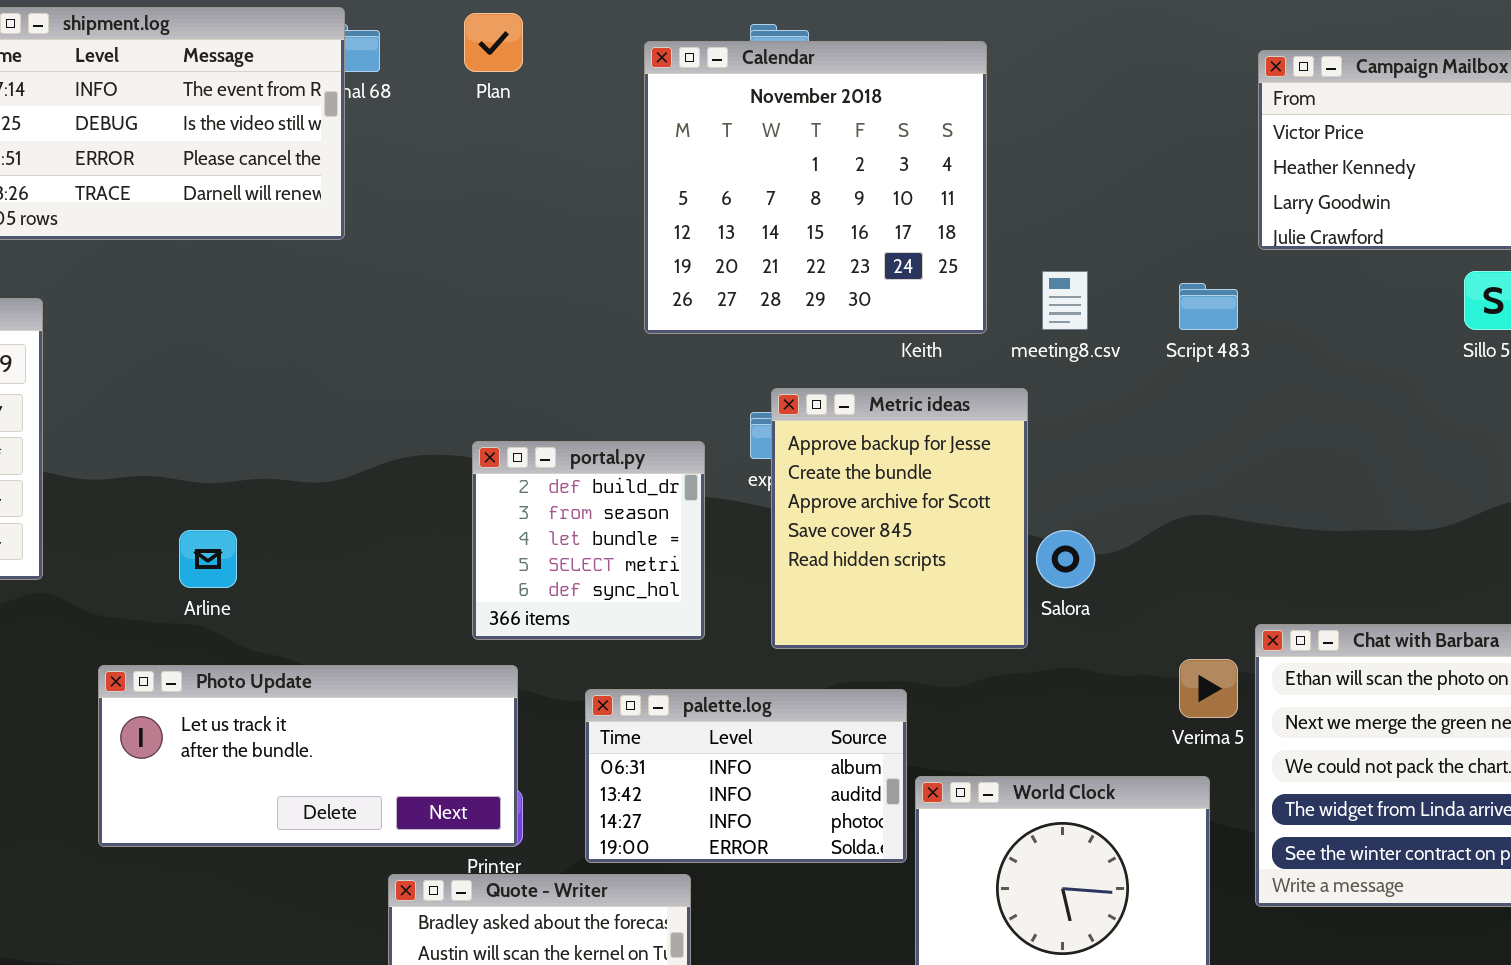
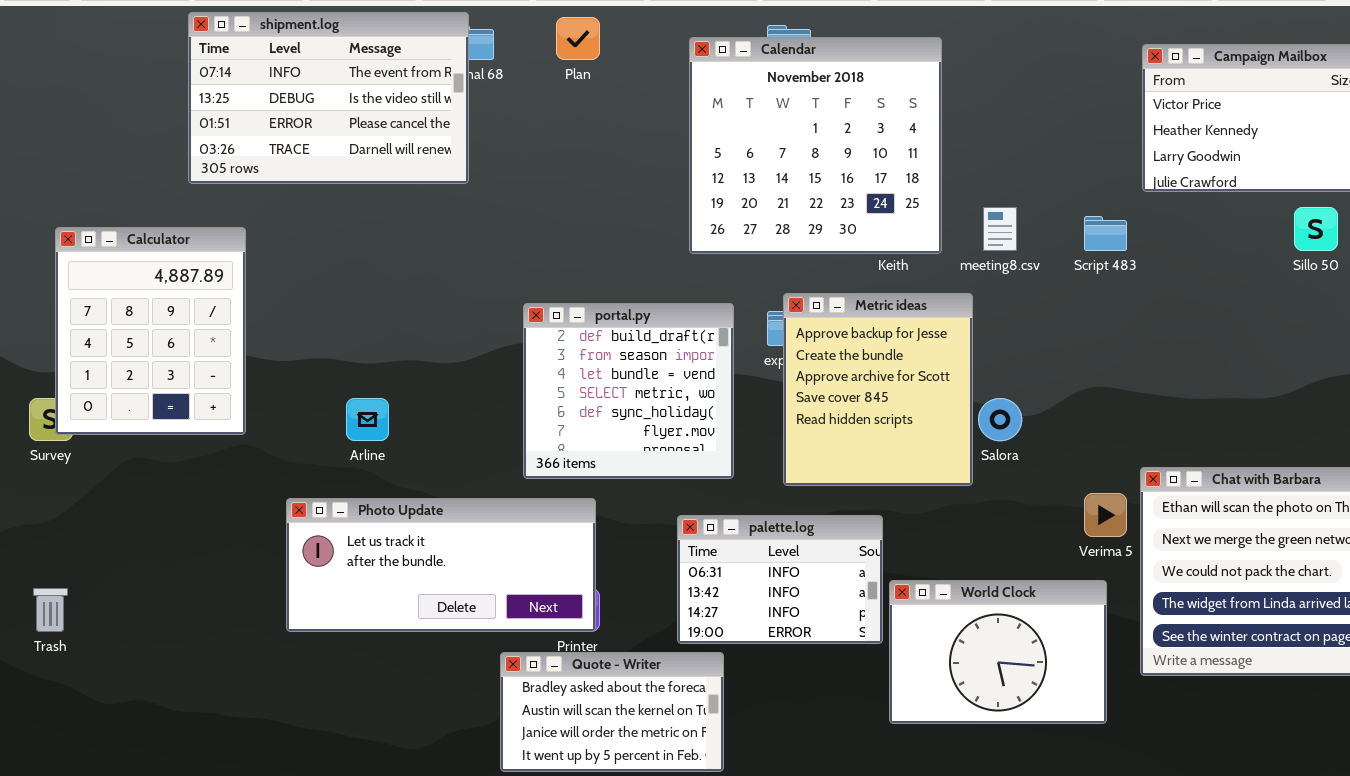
portal.py: [472,441,705,640] -> [523,303,734,479], resized
palette.log: [585,689,907,863] -> [677,515,883,644], resized

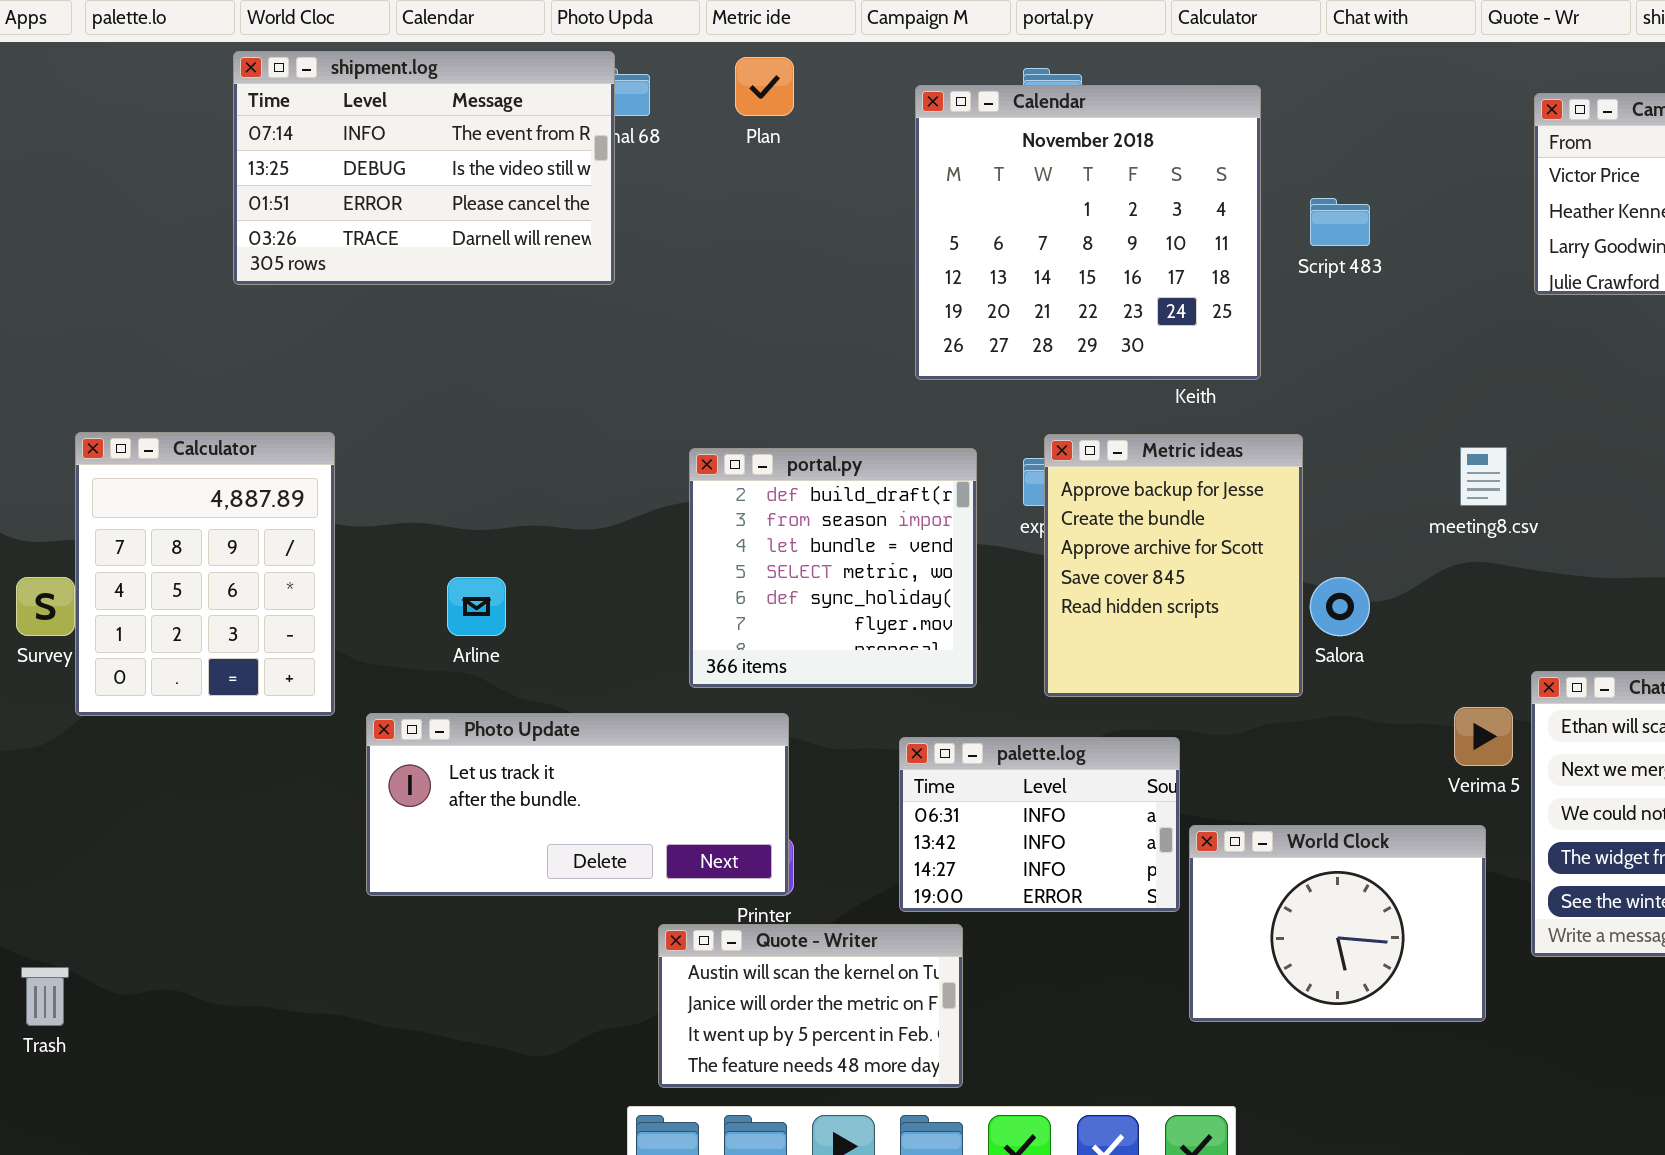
meeting8.csv: [983,207,1017,251] -> [1460,447,1507,506], moved
Script 483: [1084,216,1127,251] -> [1310,198,1370,246], moved
Calculator: [55,227,246,435] -> [75,432,335,716], moved
Trash: [33,588,68,632] -> [21,967,69,1026], moved
Quote - Writer: [500,652,724,772] -> [658,924,963,1088], scrolled down 1 row

